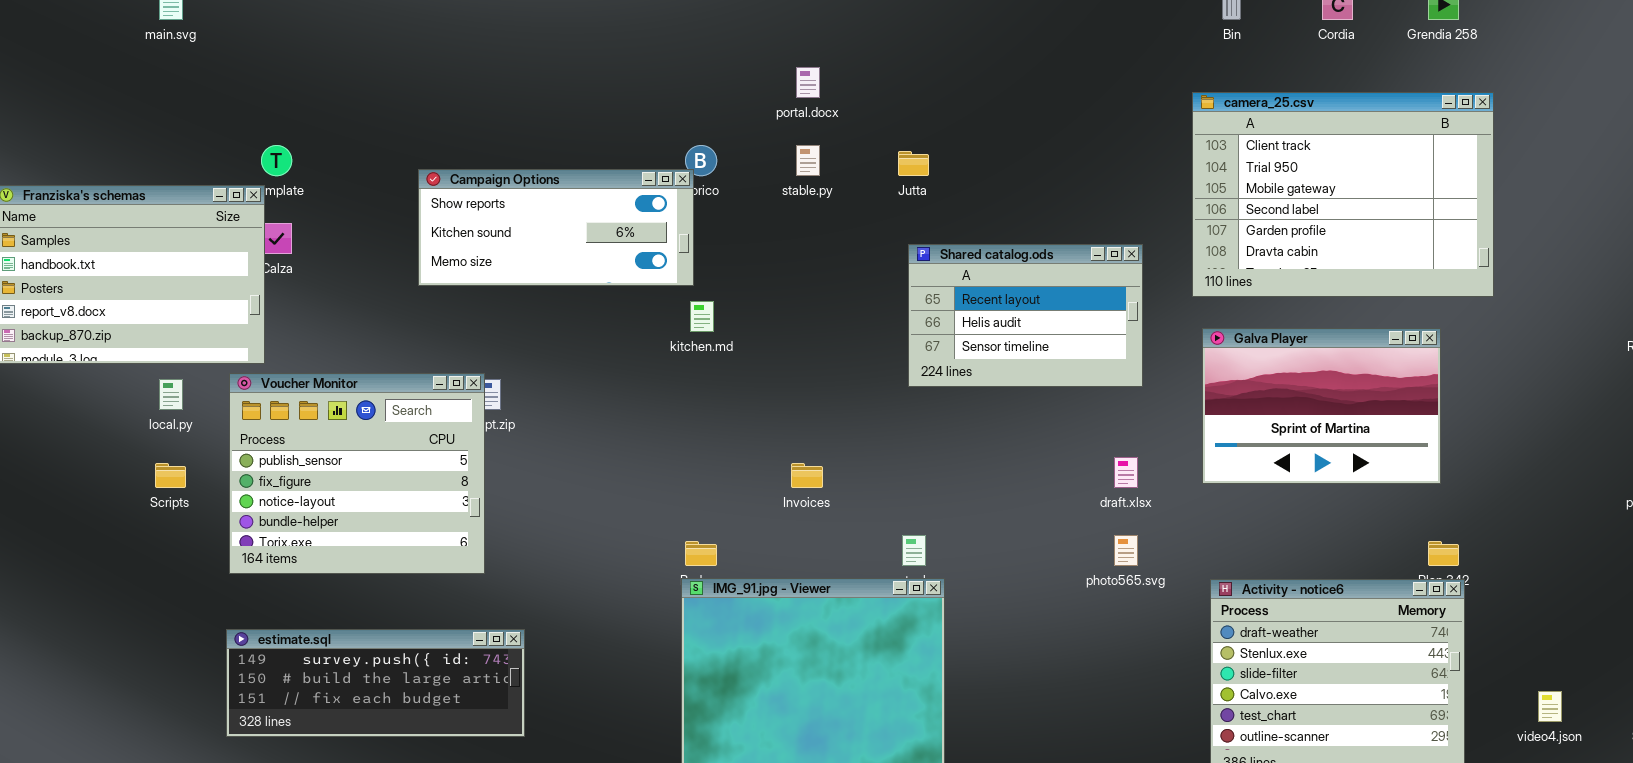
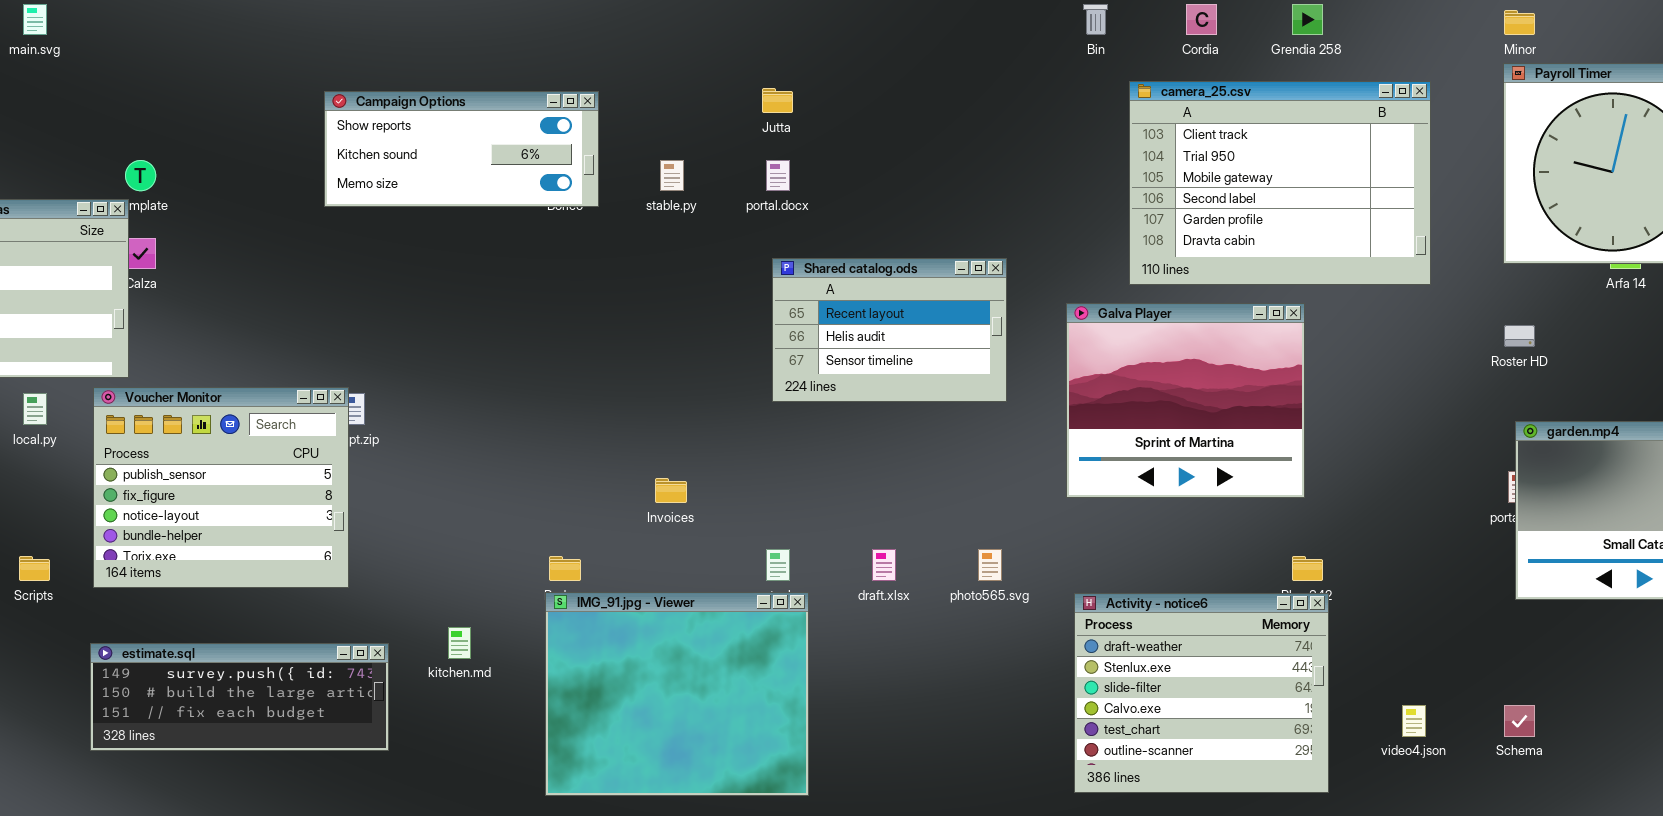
portal.docx: [796,67,820,98] -> [766,160,790,191], moved
camera_25.csv: [1192,92,1494,297] -> [1129,81,1431,285], moved
Jutta: [898,151,929,176] -> [762,88,793,113], moved
Campaign Options: [418,169,694,286] -> [324,91,599,207], moved
kitchen.md: [690,301,714,332] -> [448,627,471,659], moved
Galva Player: [1202,328,1441,484] -> [1066,303,1305,498], resized
draft.xlsx: [1114,457,1138,488] -> [872,549,896,581], moved
Scripts: [155,463,186,488] -> [19,556,50,581], moved

